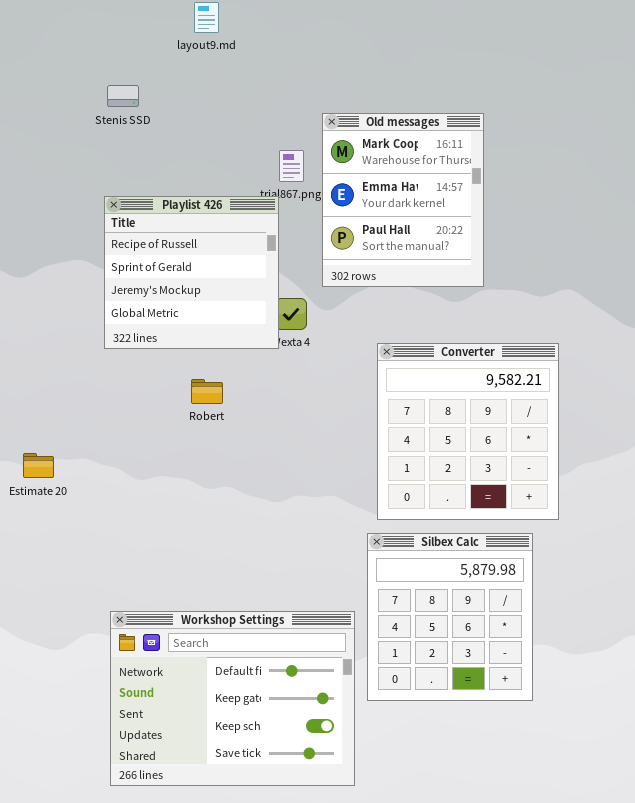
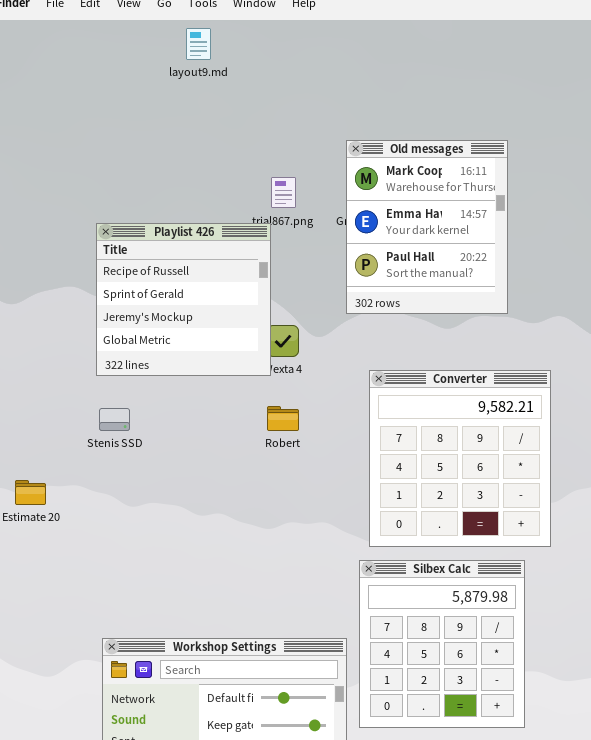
Stenis SSD: [107,85,139,107] -> [99,408,130,431], moved
Old messages: [322,113,484,287] -> [346,140,508,314], moved
Robert: [191,379,223,404] -> [267,406,299,431], moved

